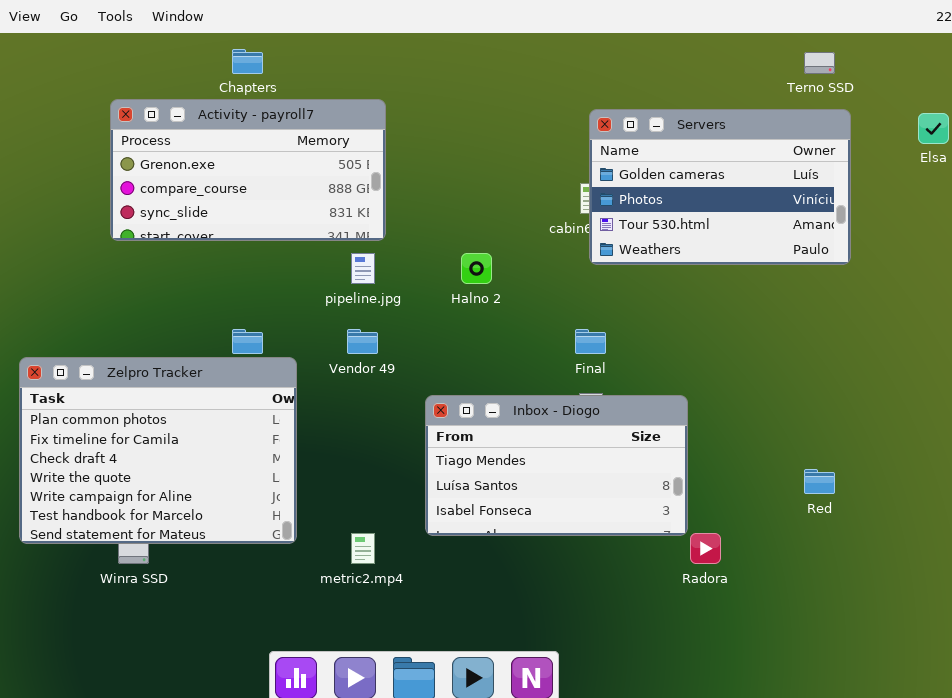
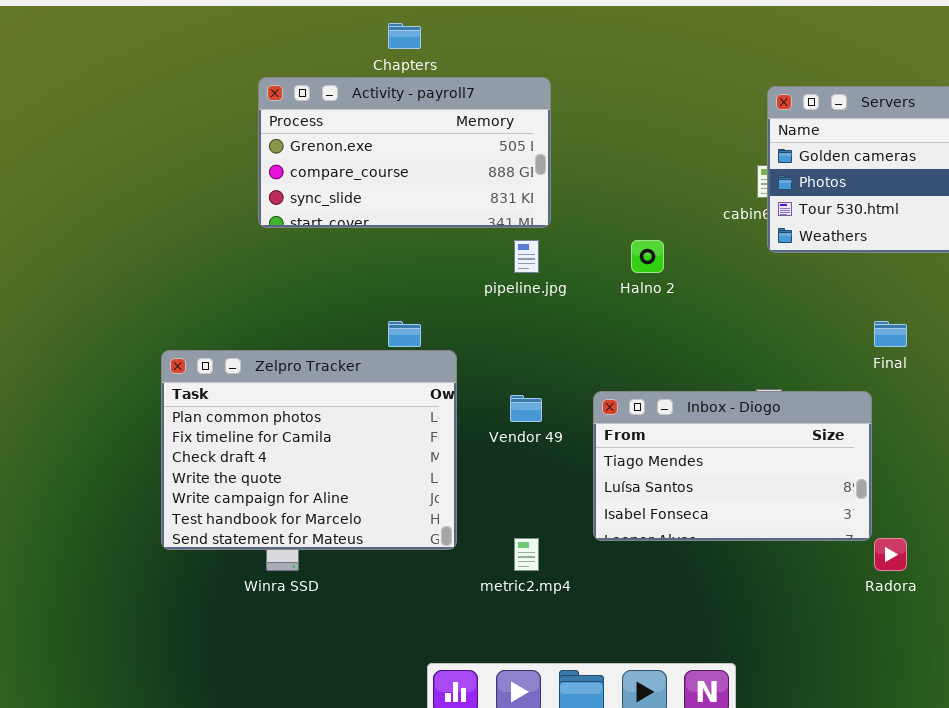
Vendor 49: [347,329,378,354] -> [510,395,542,422], moved
Final: [575,329,606,354] -> [874,321,907,347], moved

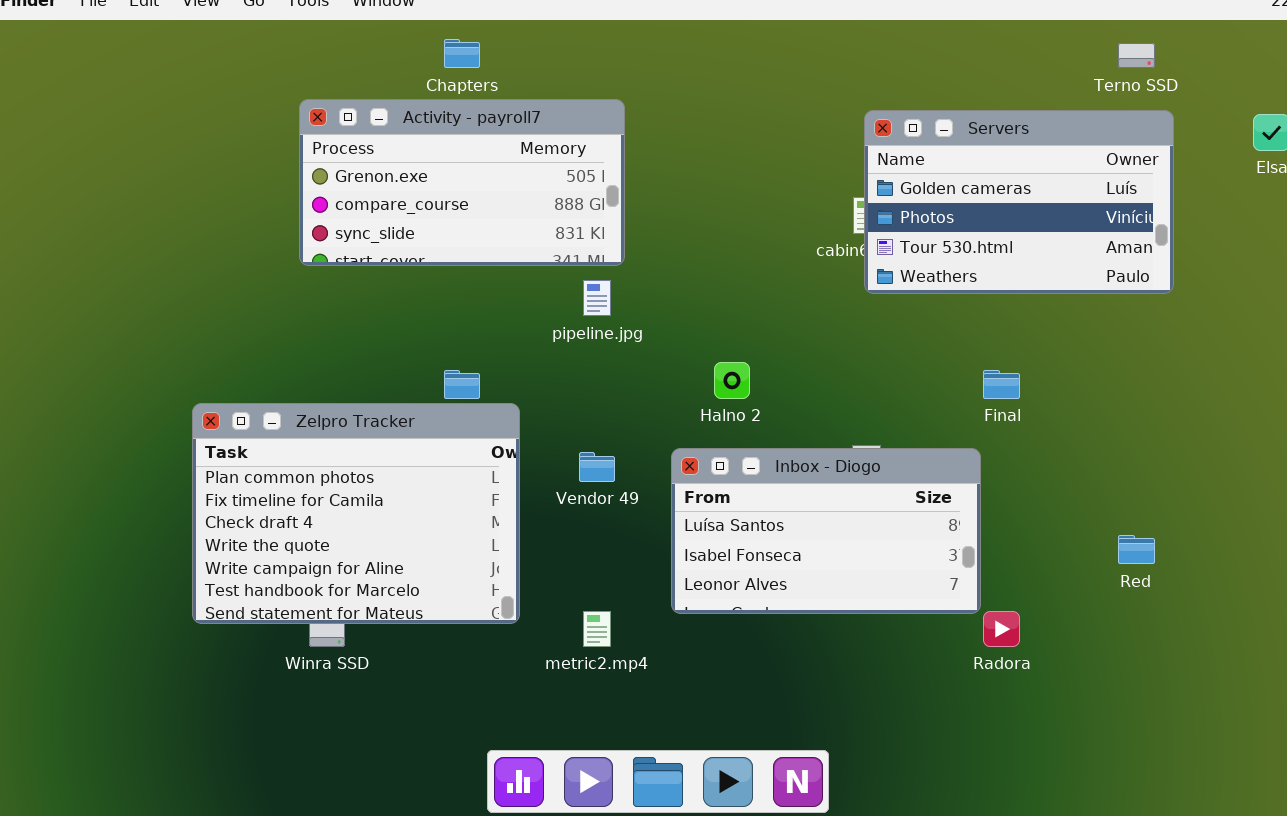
Halno 2: [631,240,664,273] -> [714,362,750,399], moved
Inbox - Diogo: [593,391,872,541] -> [671,448,981,614], scrolled down 1 row

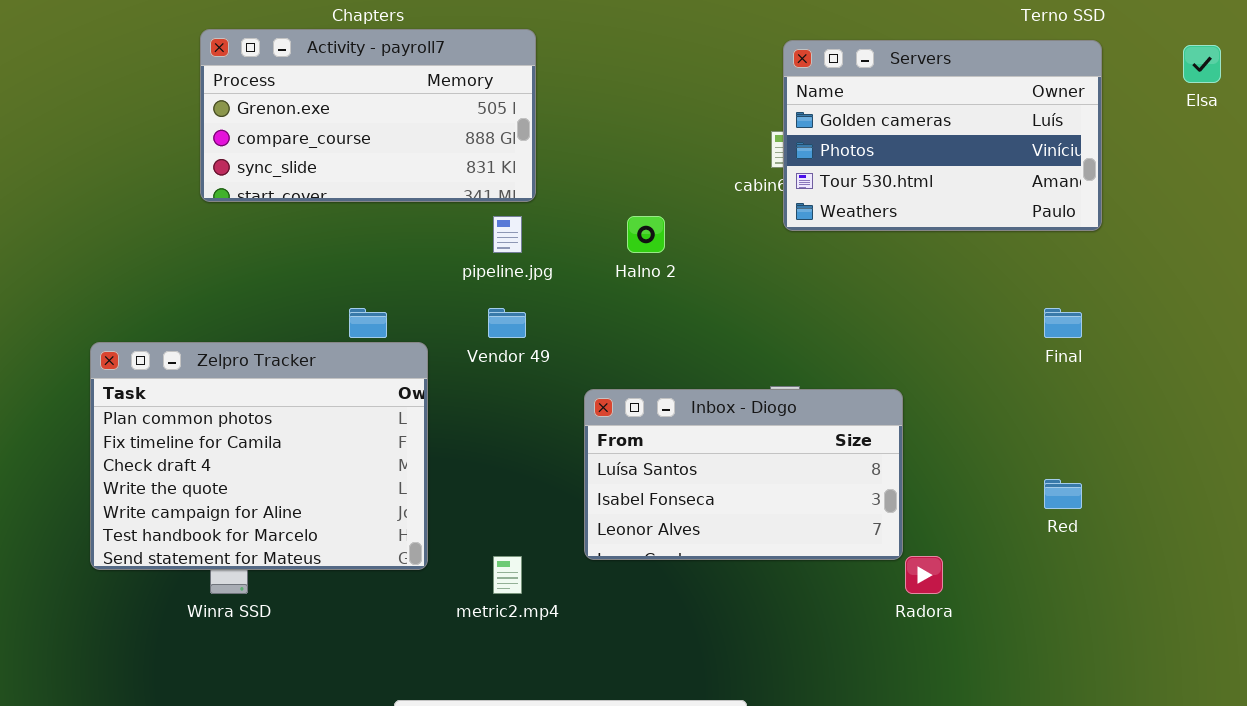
Halno 2: [714,362,750,399] -> [627,216,665,253], moved
Final: [983,370,1020,399] -> [1044,308,1082,338], moved
Vendor 49: [579,452,615,482] -> [488,308,526,338], moved

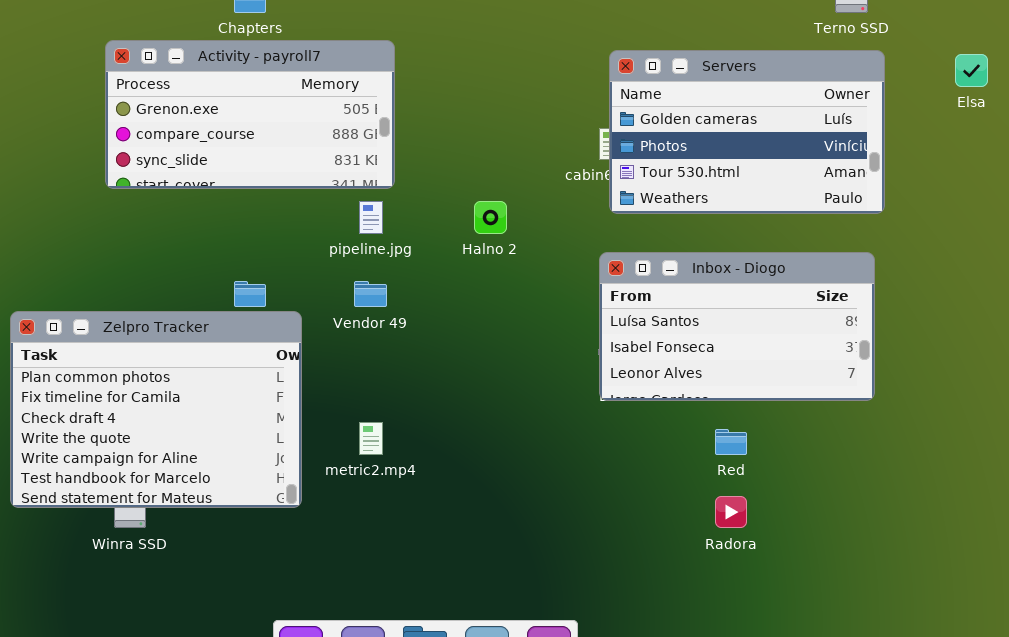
Inbox - Diogo: [584,389,903,560] -> [599,252,875,401], moved
Red: [1044,479,1082,509] -> [715,429,747,455], moved
metric2.mp4: [493,556,522,594] -> [359,422,383,455], moved

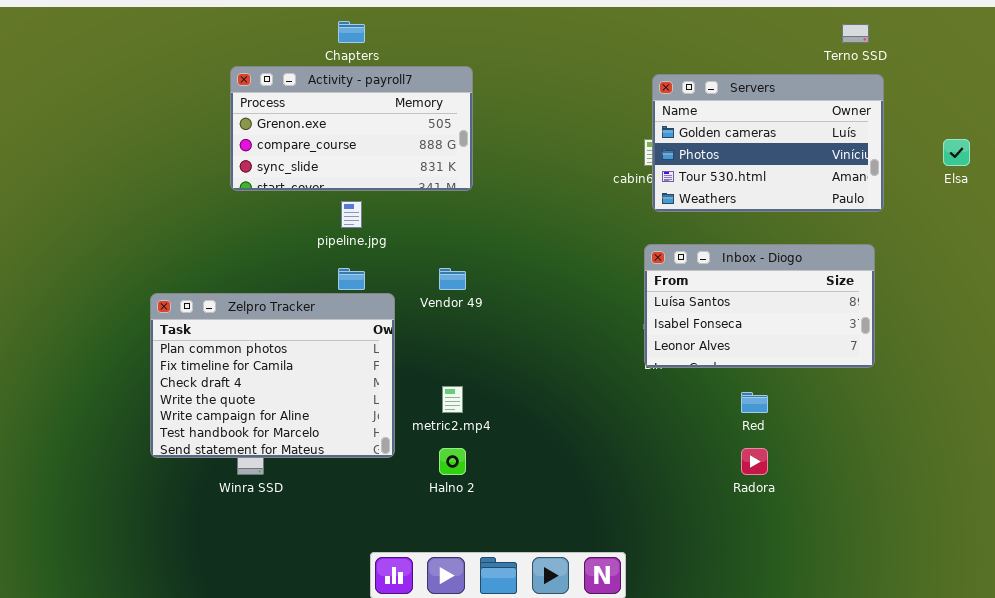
Elsa: [955,54,988,87] -> [943,139,970,166], moved
pipeline.jpg: [359,201,383,234] -> [341,201,362,228], moved
Halno 2: [474,201,507,234] -> [439,448,466,475], moved

